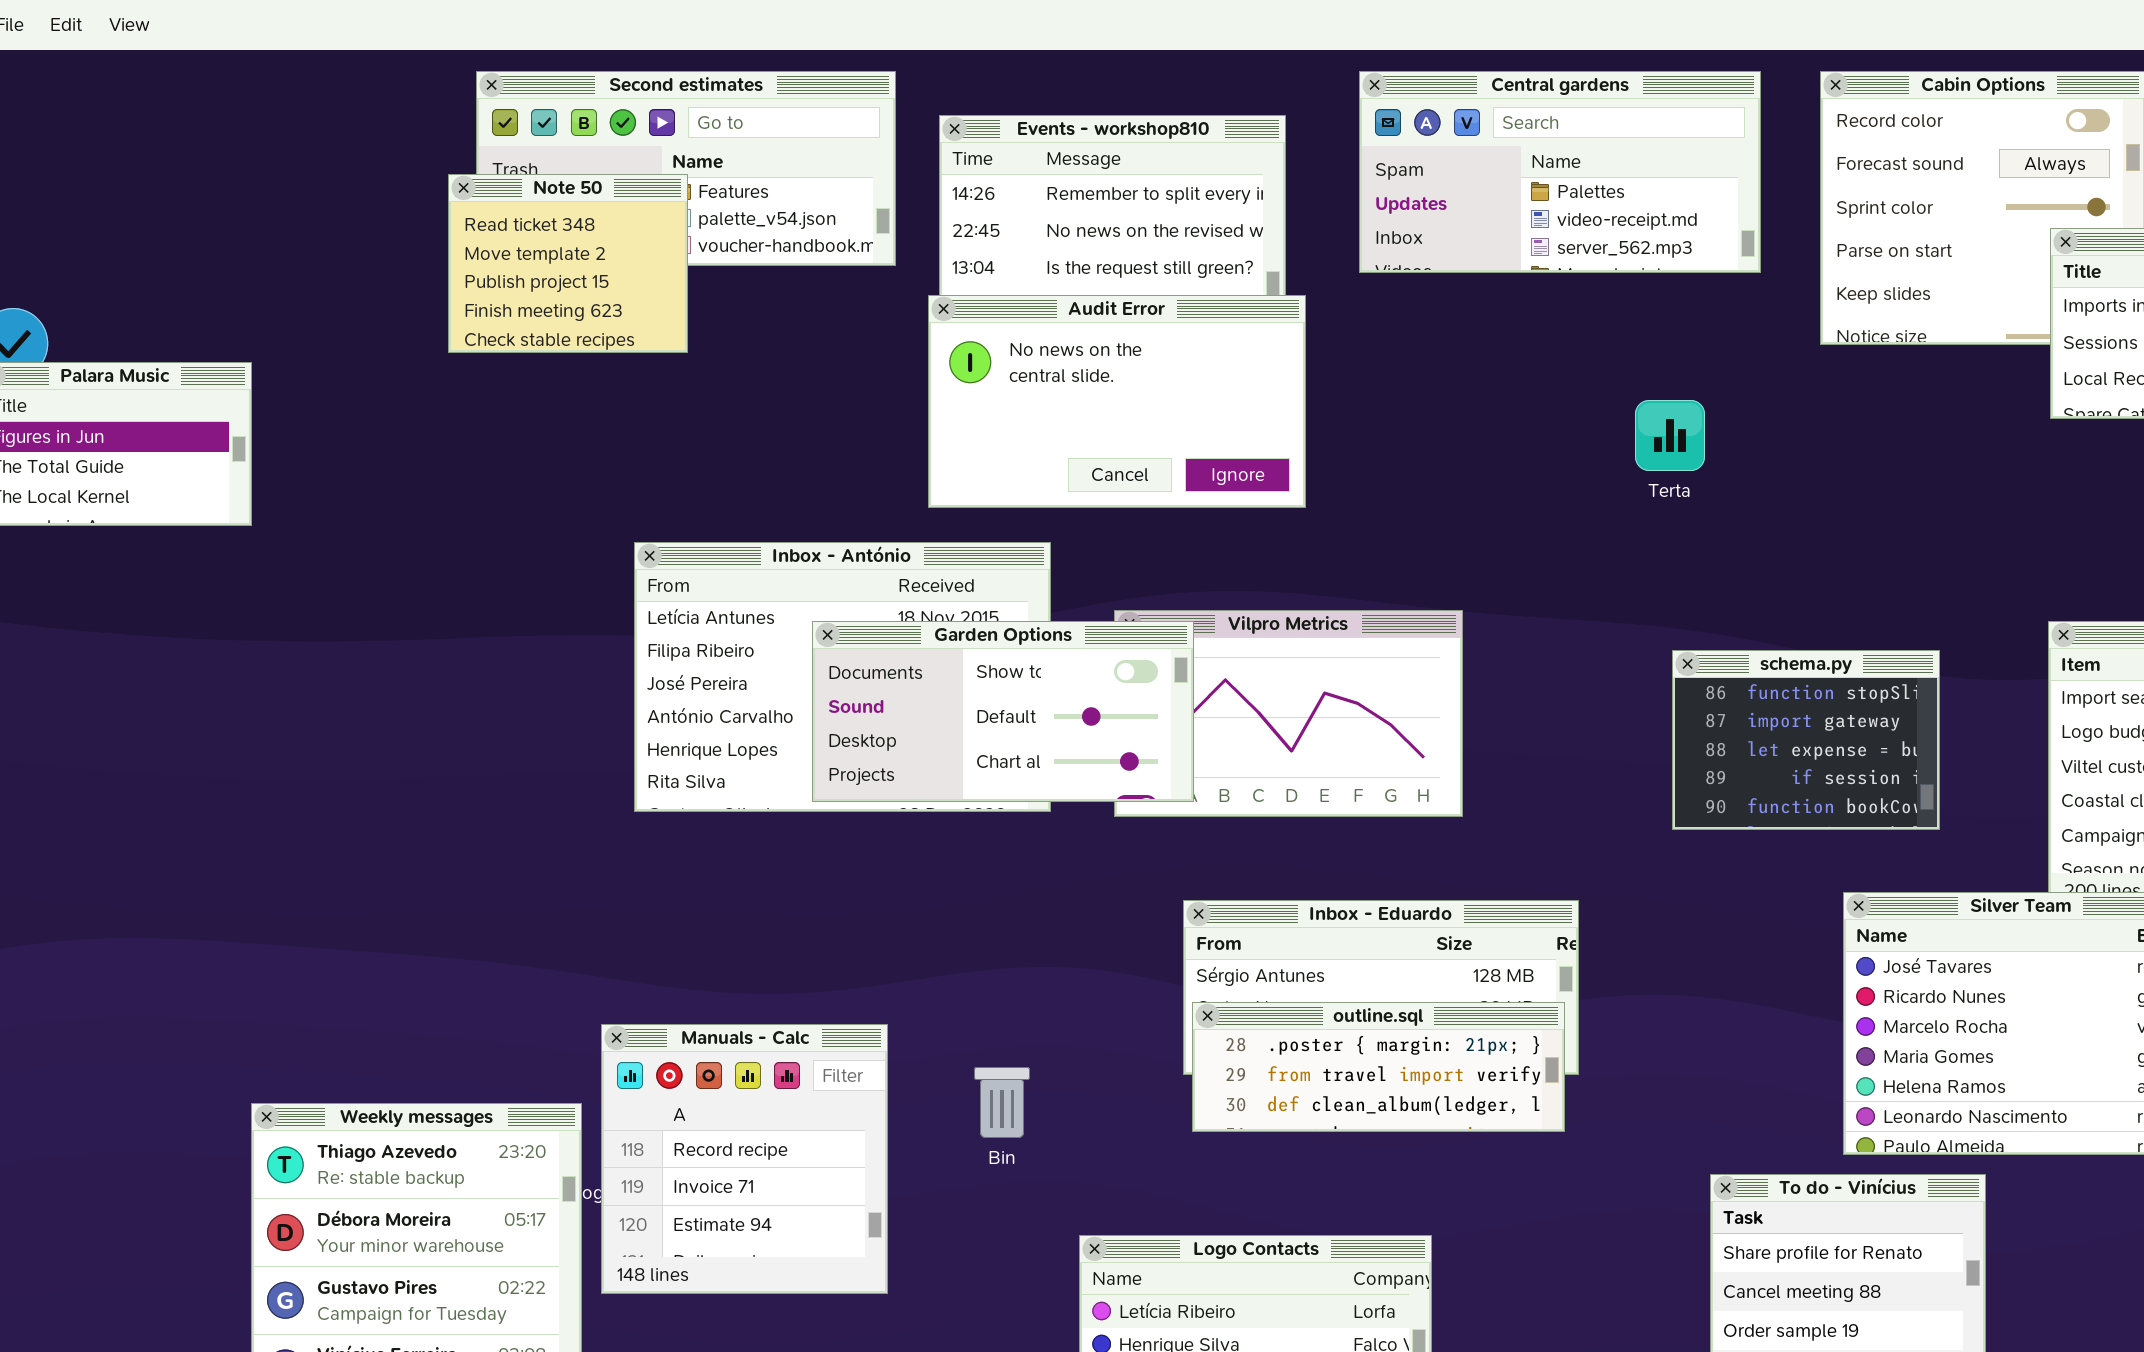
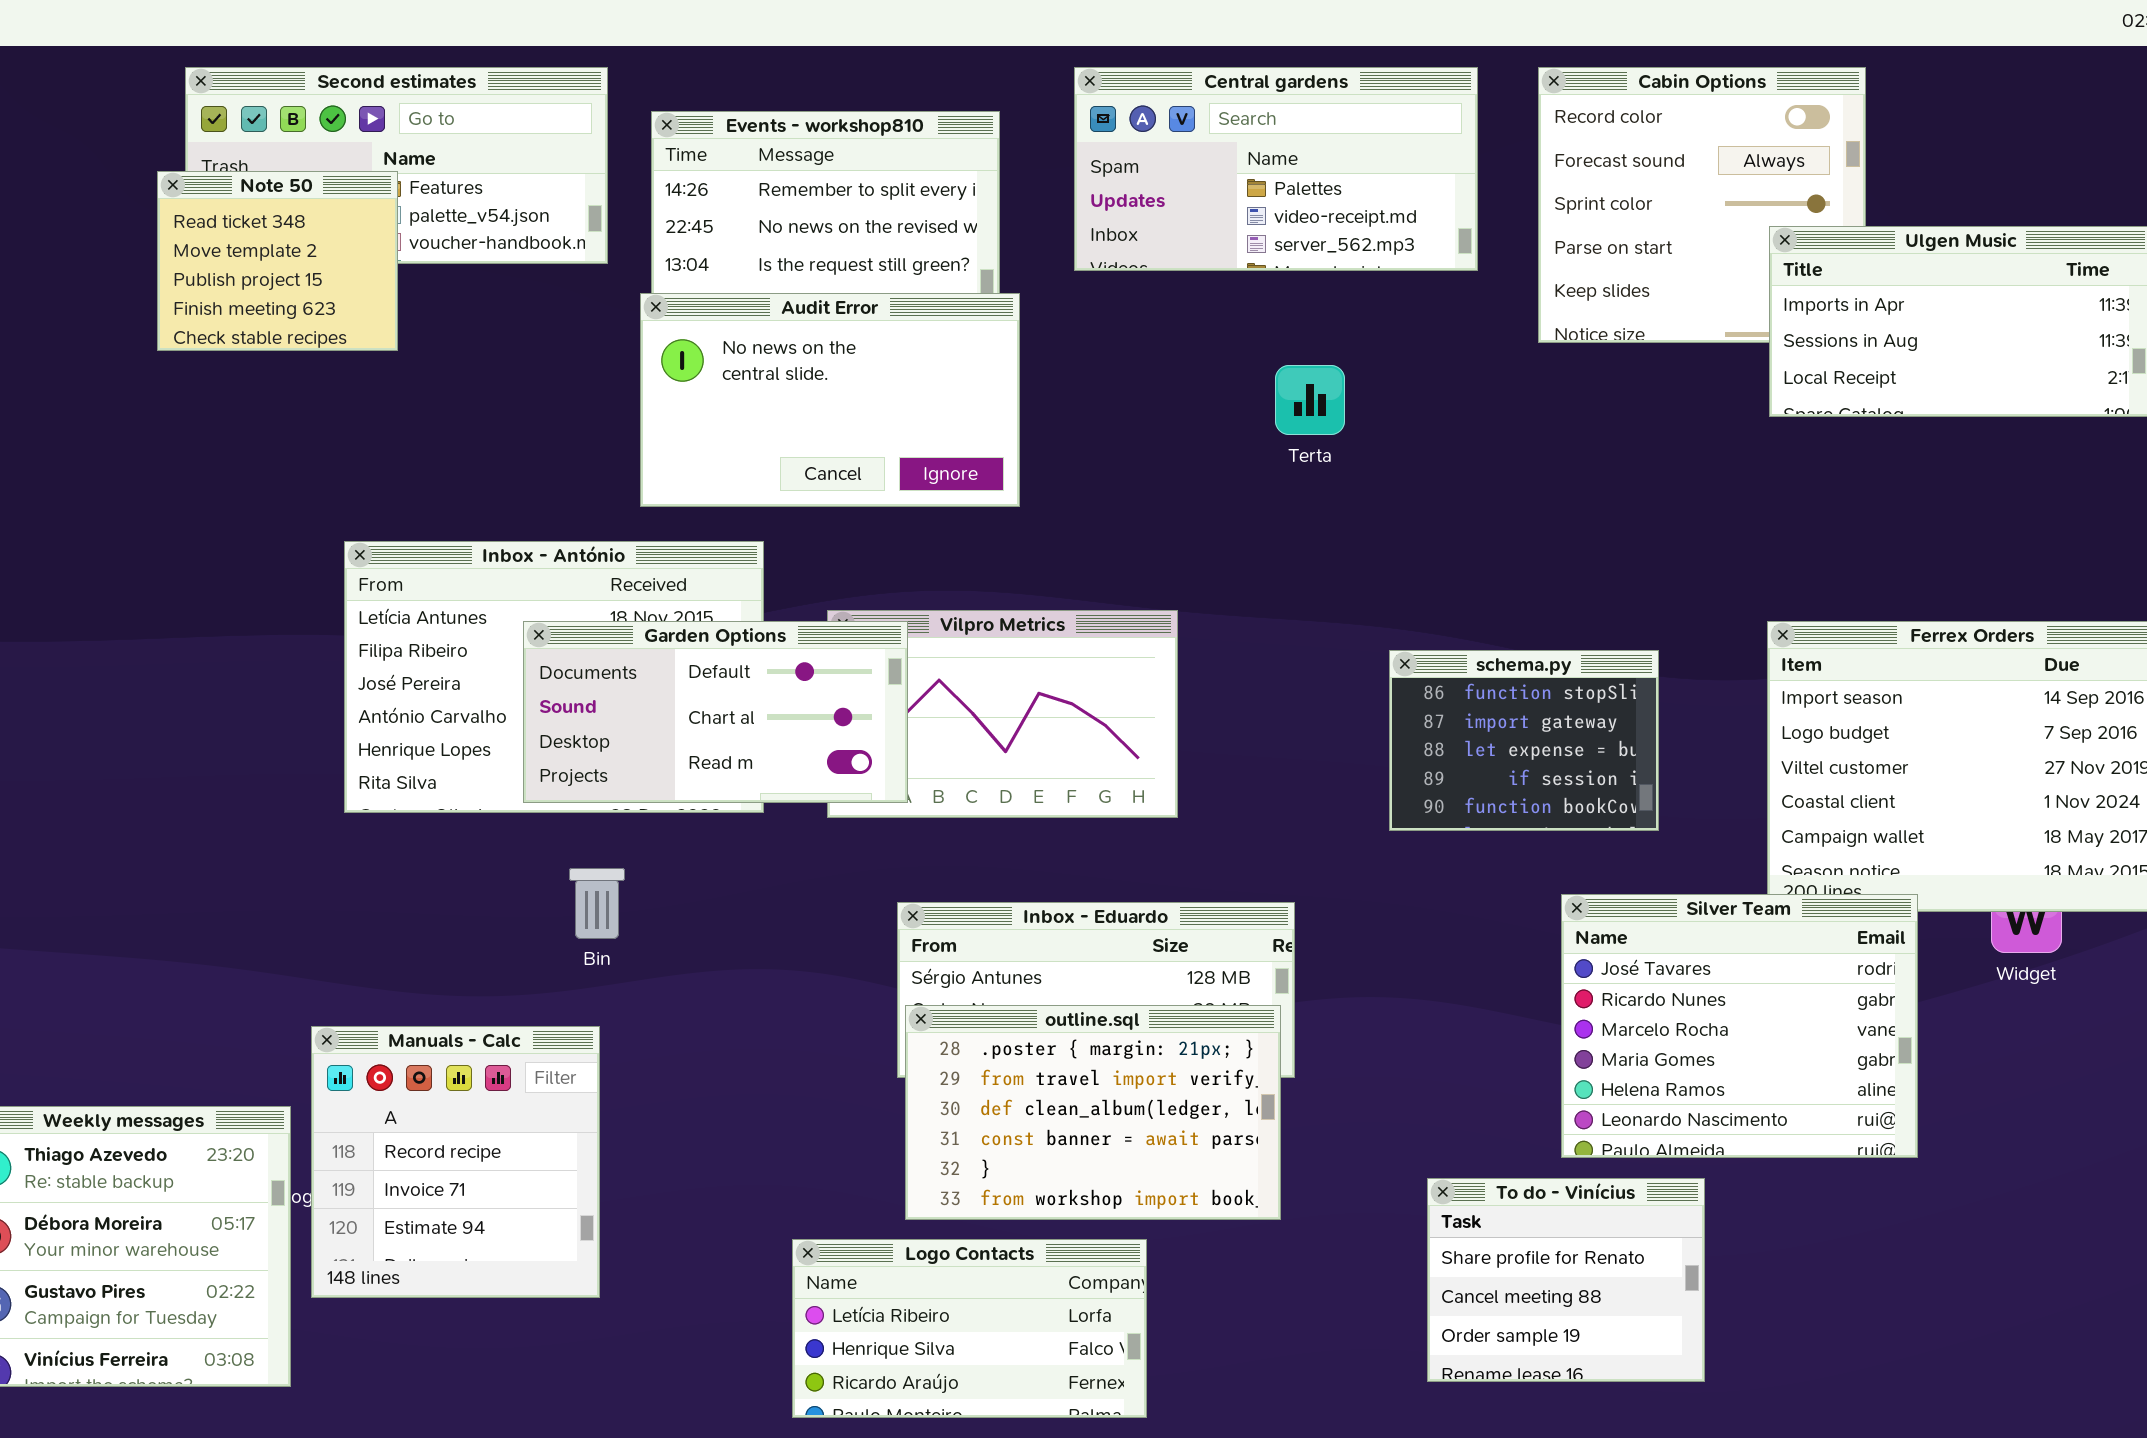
Terta: [1635,400,1705,471] -> [1275,365,1345,435], moved
Garden Options: [812,621,1194,802] -> [523,621,908,803], scrolled down 1 row
outline.sql: [1192,1002,1565,1132] -> [905,1005,1281,1220], resized
Bin: [974,1067,1030,1138] -> [569,868,625,939], moved

